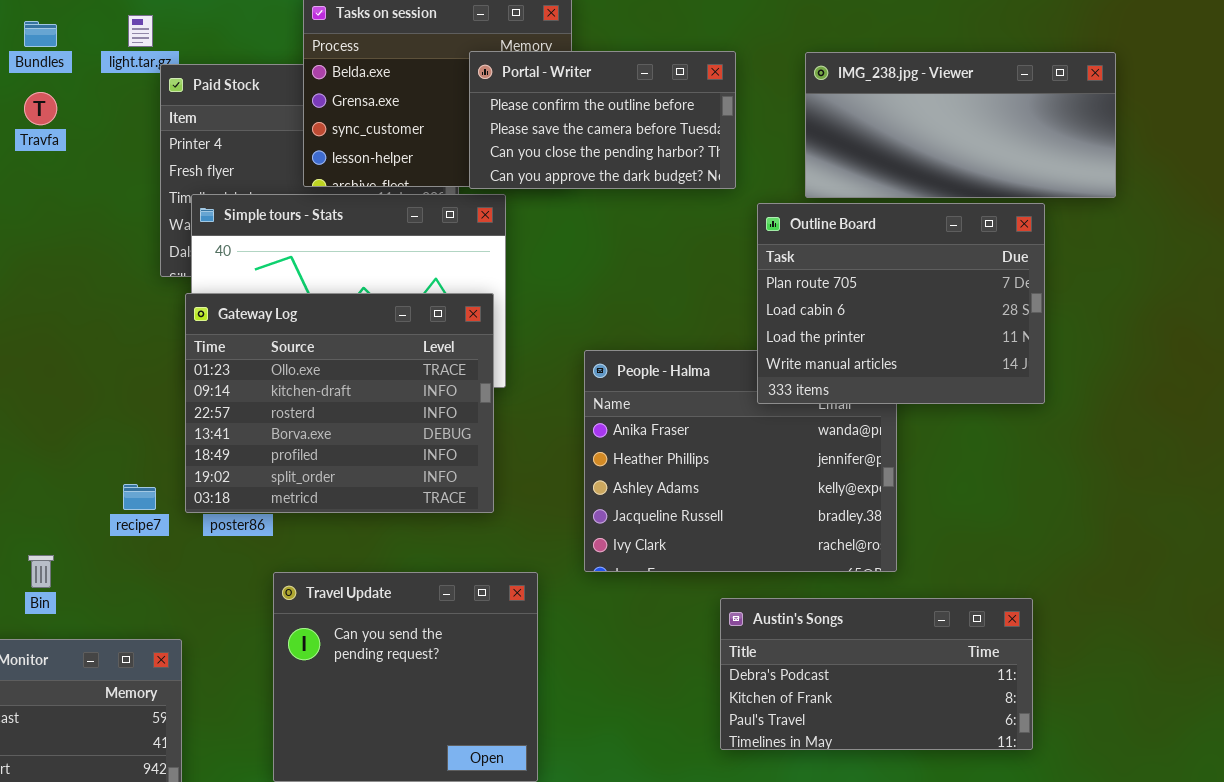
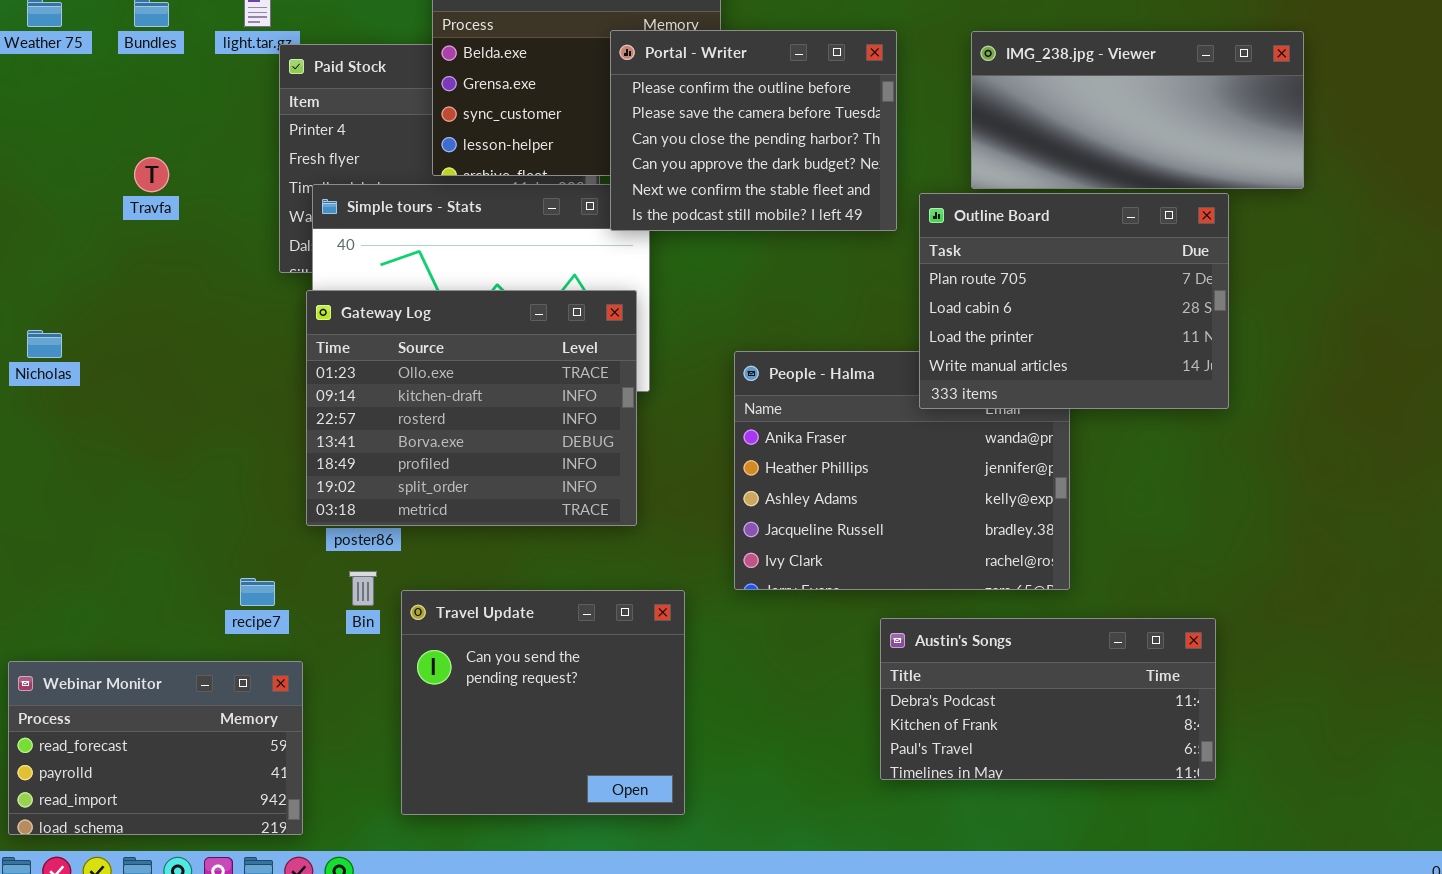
Portal - Writer: [469,51,736,189] -> [610,30,897,231], resized
Travfa: [24,92,57,125] -> [134,157,169,192], moved
recipe7: [123,484,156,510] -> [240,578,275,606], moved
Bin: [28,555,54,588] -> [349,571,377,606], moved

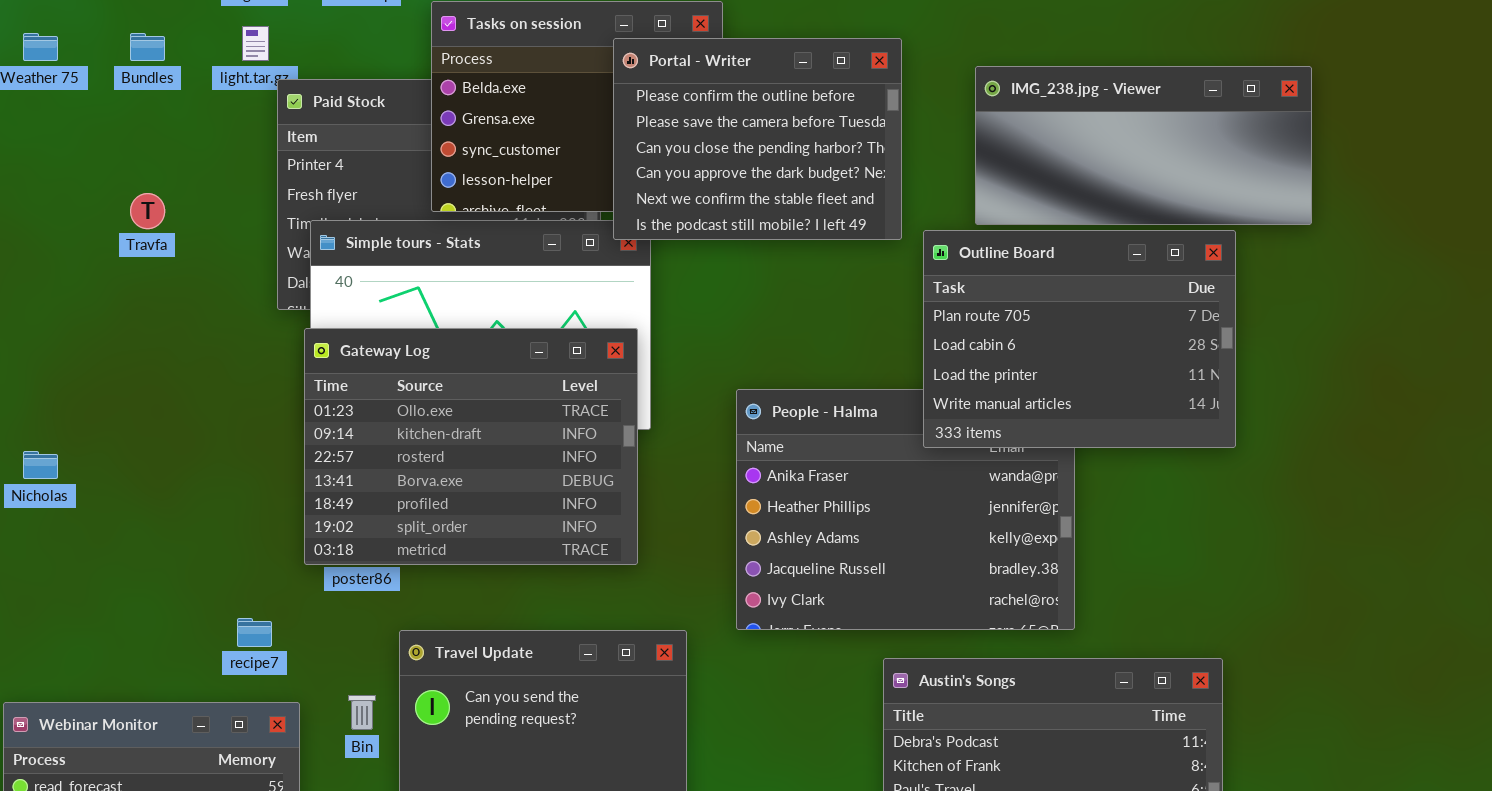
Portal - Writer: [610,30,897,231] -> [613,38,902,240], moved
Nicholas: [27,330,62,358] -> [23,451,58,479], moved
Bin: [349,571,377,606] -> [348,695,376,730], moved

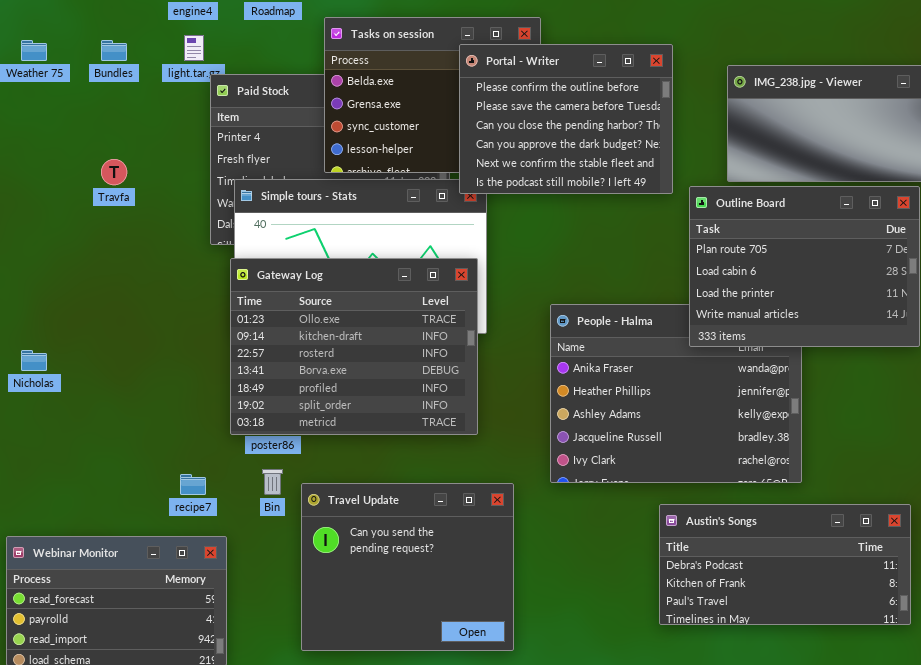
Bin: [348,695,376,730] -> [262,469,283,495], moved

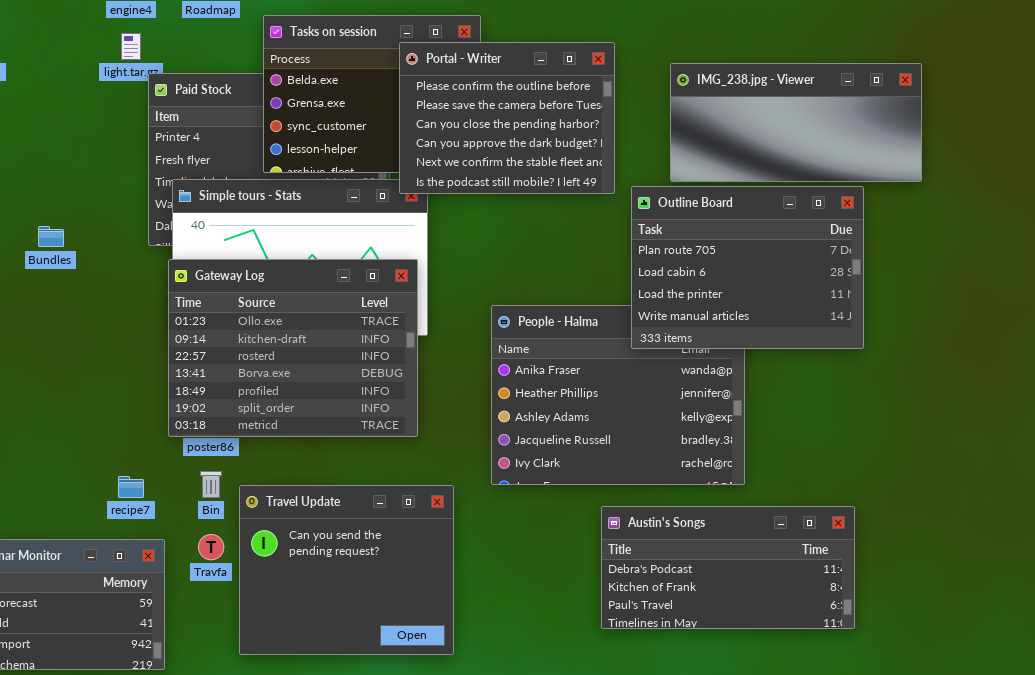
Bundles: [101,40,127,61] -> [38,226,64,247], moved
Travfa: [101,159,127,185] -> [198,534,224,560], moved

